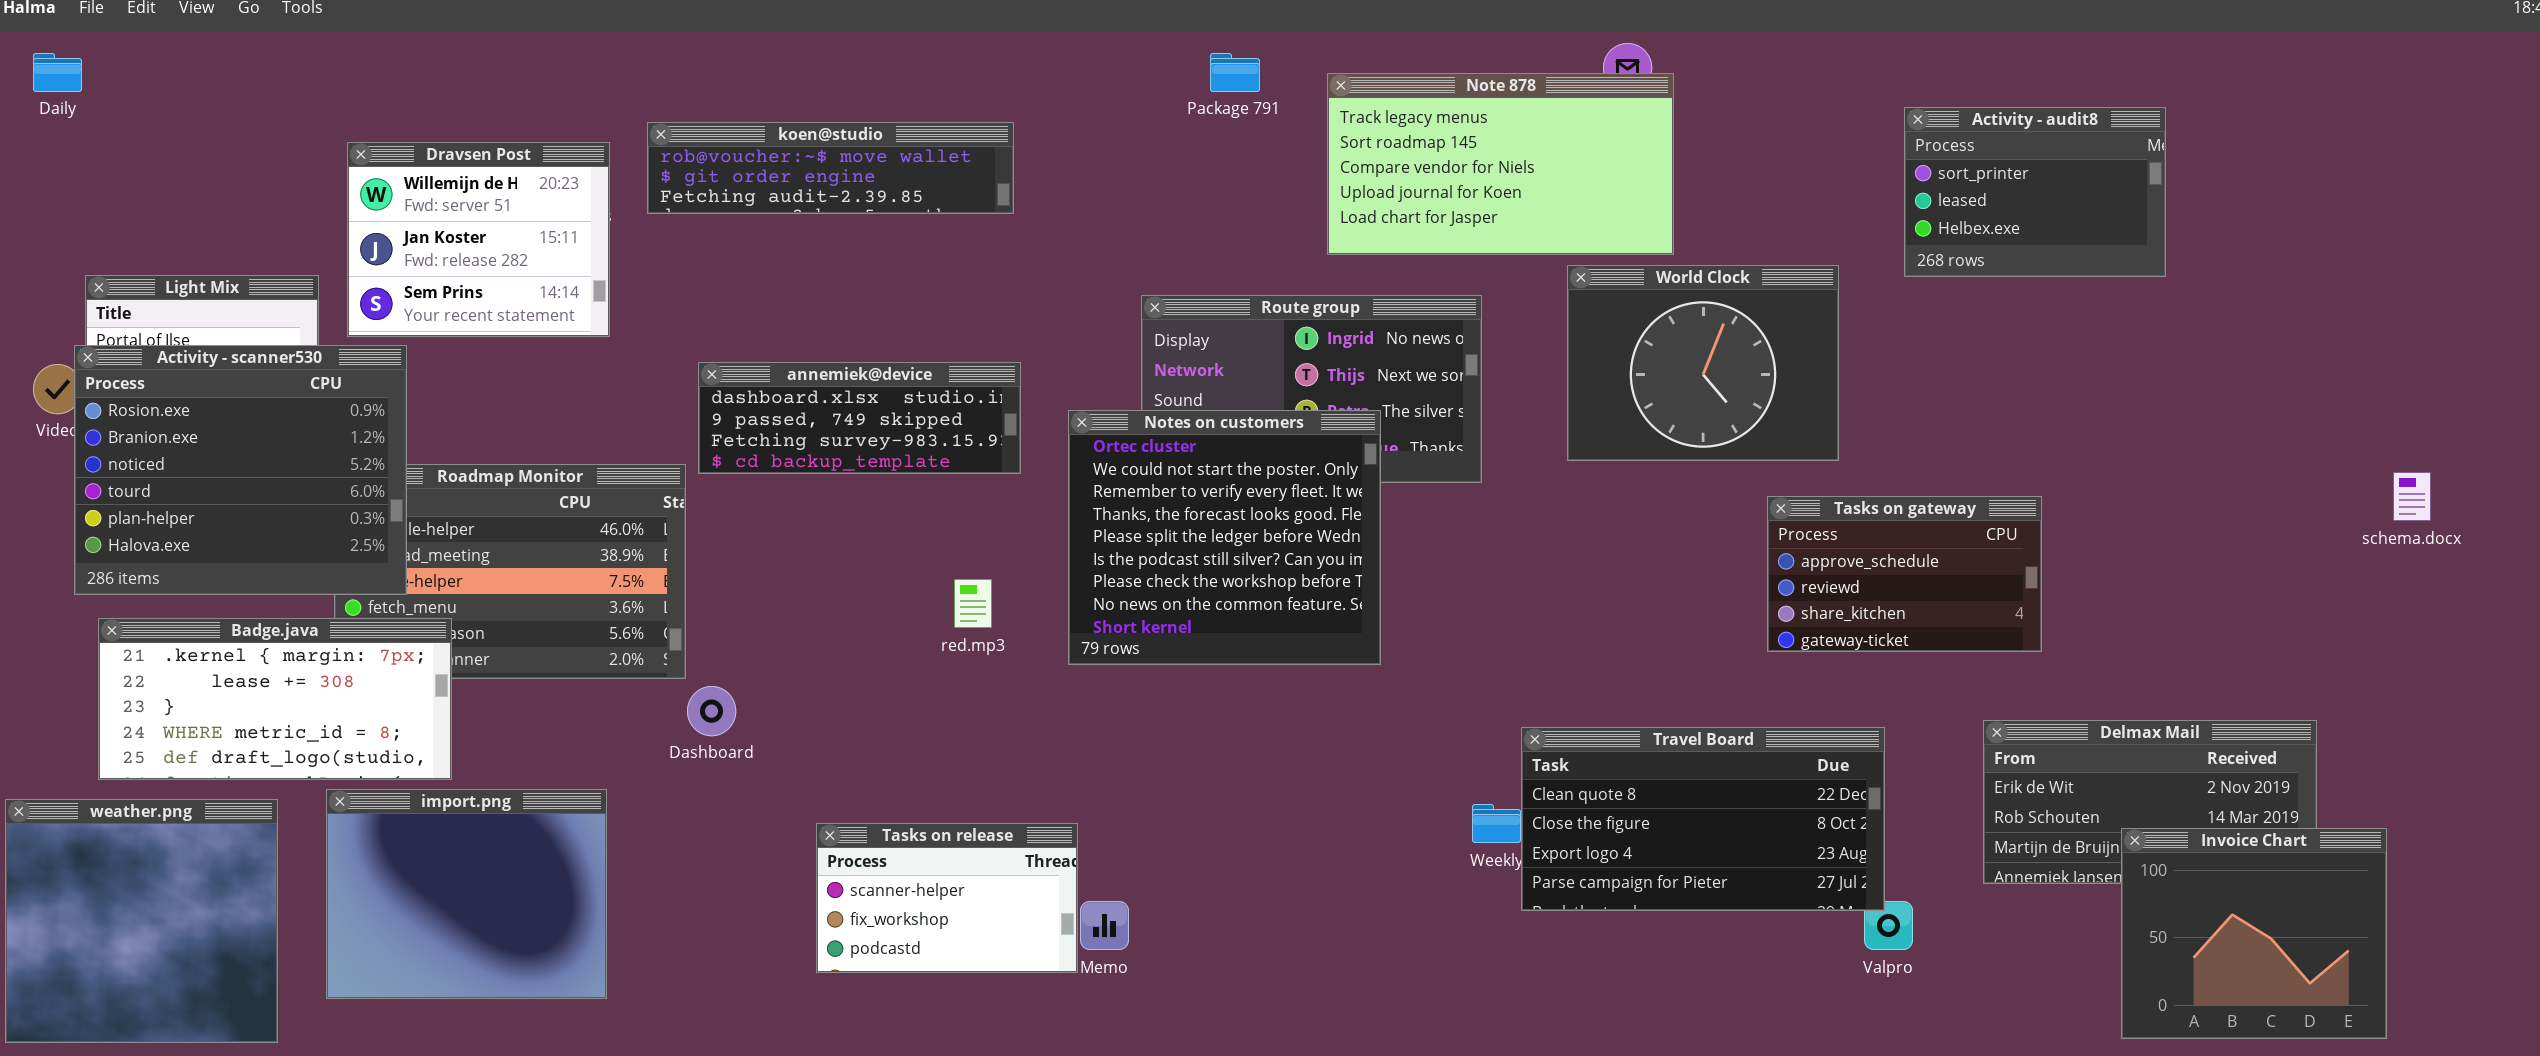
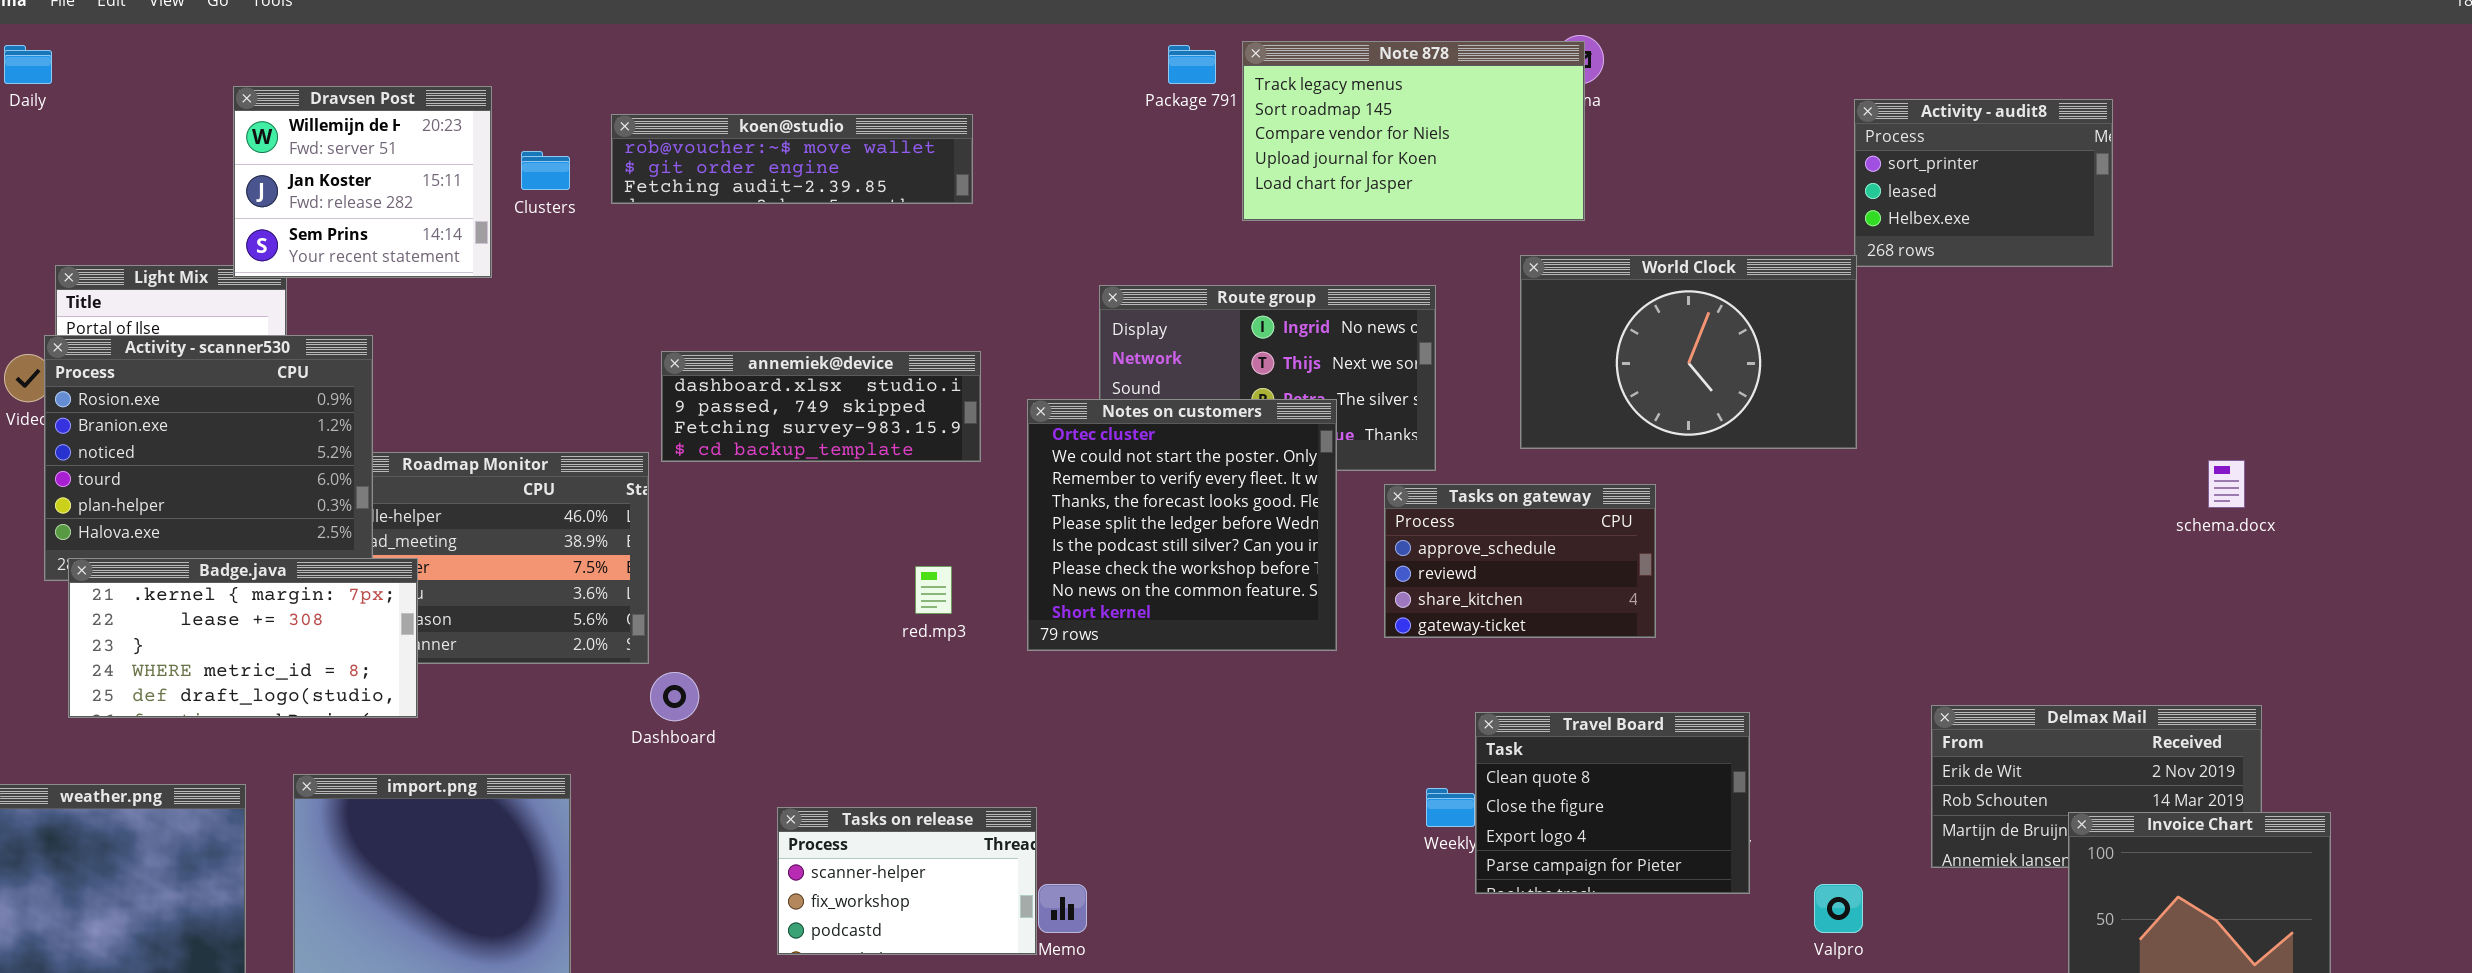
Note 878: [1327,73,1674,255] -> [1242,41,1585,221], moved
Dravsen Post: [347,142,610,337] -> [233,86,492,278], moved
World Clock: [1567,265,1839,461] -> [1520,255,1857,449], resized
schema.docx: [2393,472,2431,521] -> [2208,460,2245,508], moved
Tasks on gateway: [1767,496,2042,652] -> [1384,484,1656,638], moved
Badge.java: [98,618,452,780] -> [68,558,418,718], moved
Travel Board: [1521,727,1885,911] -> [1475,712,1750,894], resized

